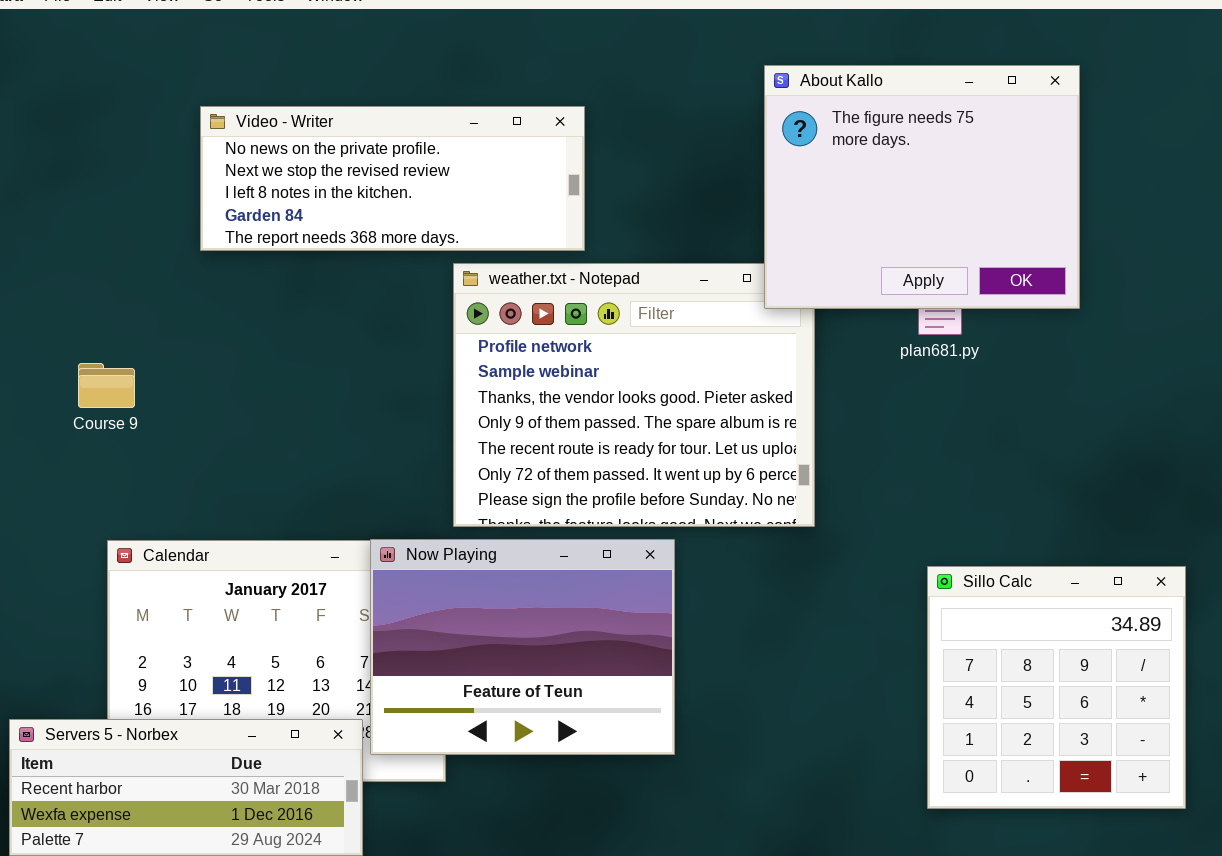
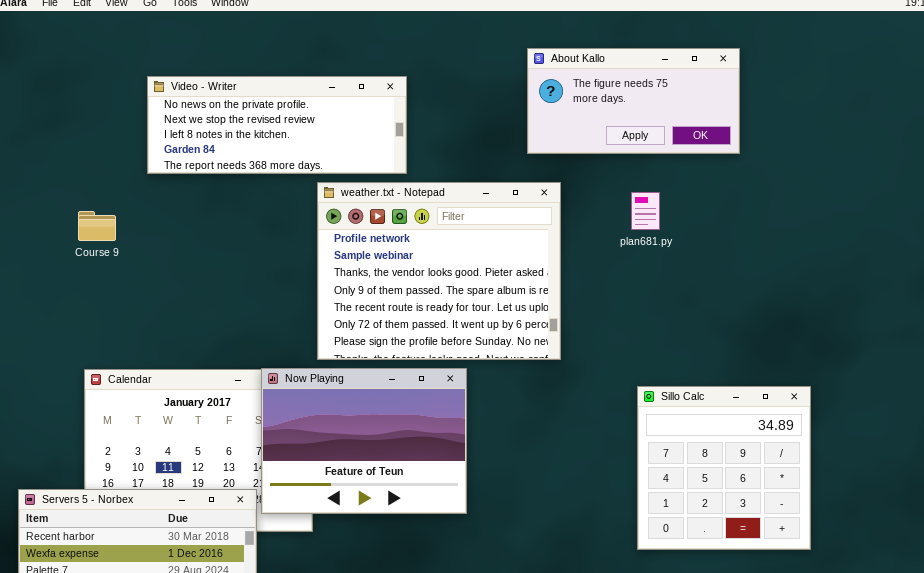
About Kallo: [764,65,1080,309] -> [527,48,740,154], resized
Course 9: [78,363,135,408] -> [78,211,116,241], moved

